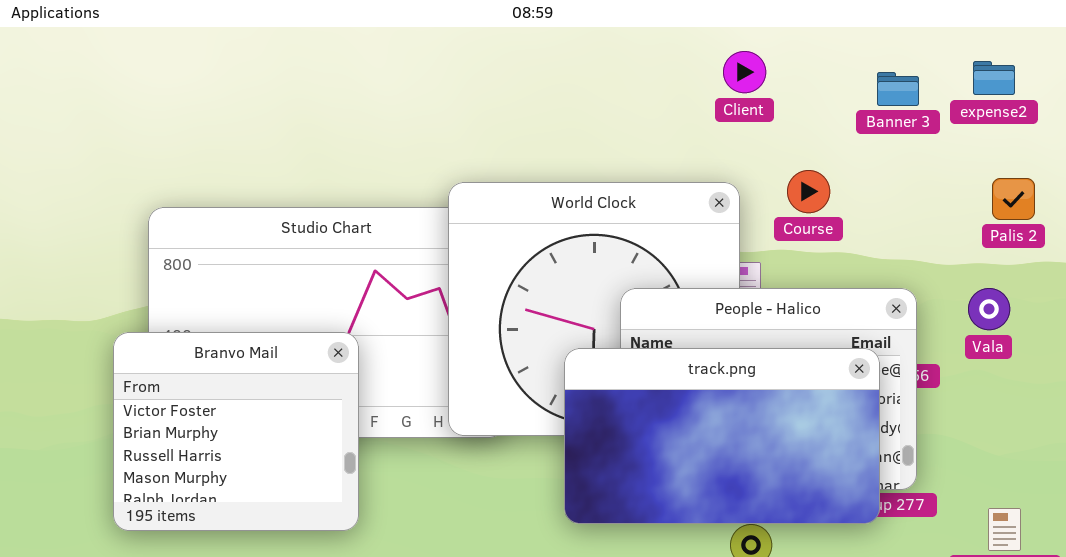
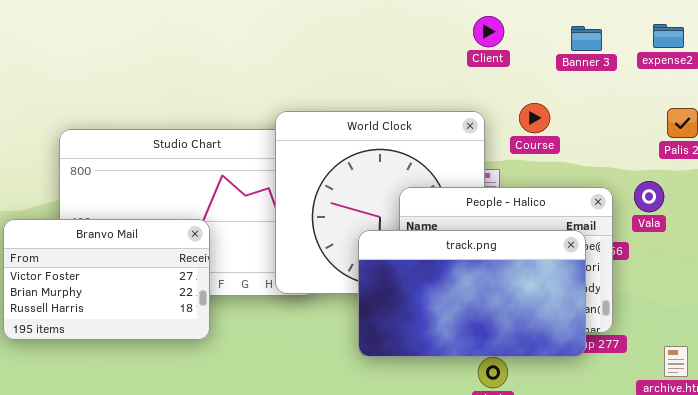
Banner 3: [877,72,919,106] -> [571,26,602,51], moved
Vala: [968,288,1010,330] -> [634,181,664,212], moved
Branvo Mail: [113,332,359,531] -> [3,219,210,340], resized

